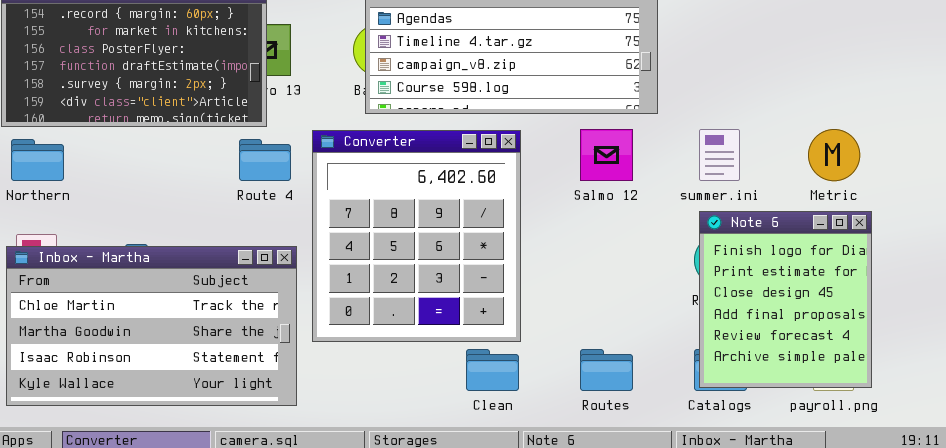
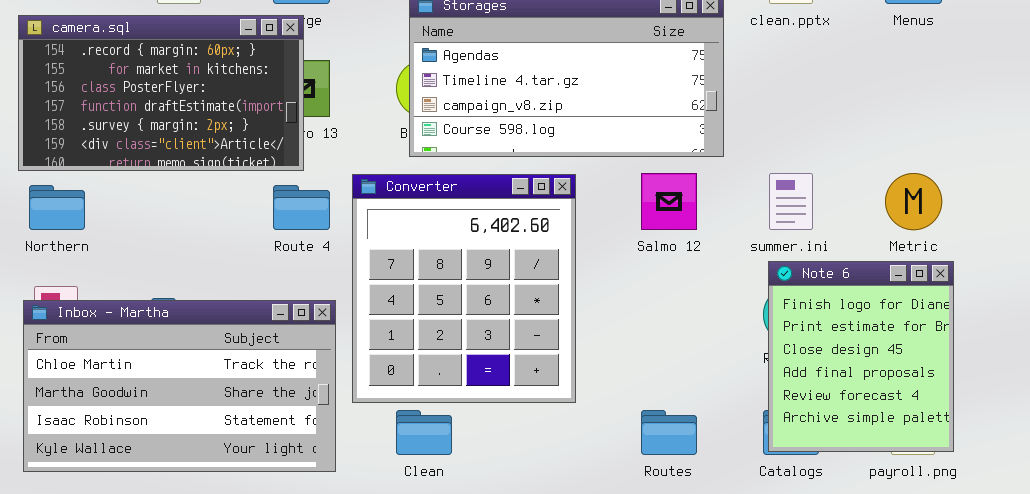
Clean: [466,349,519,391] -> [396,410,452,455], moved

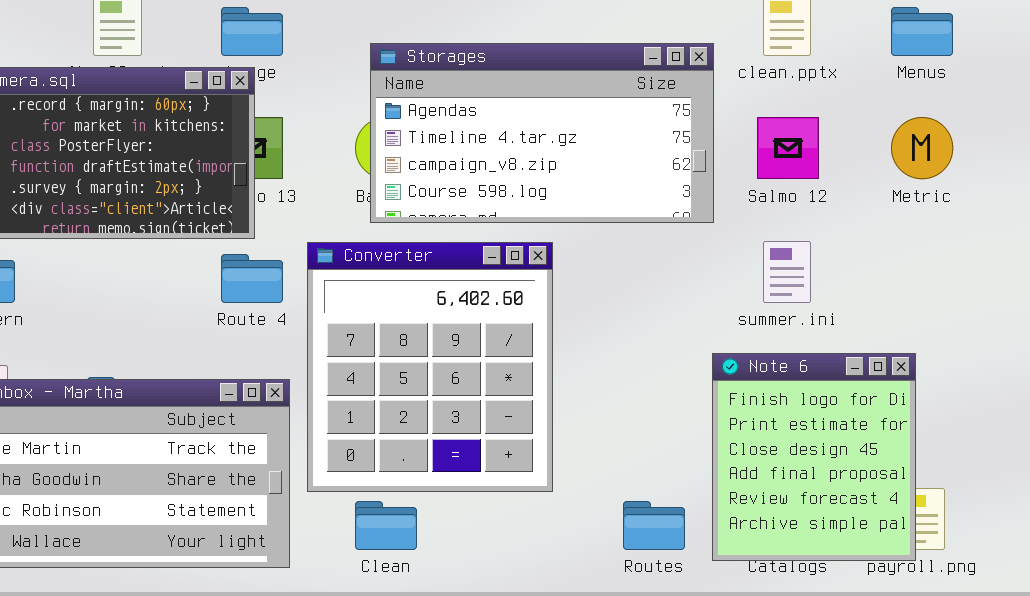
Salmo 12: [641,173,697,230] -> [757,117,819,179], moved
Metric: [885,173,942,230] -> [891,117,953,179], moved
Note 6: [768,261,954,452] -> [712,353,916,561], moved

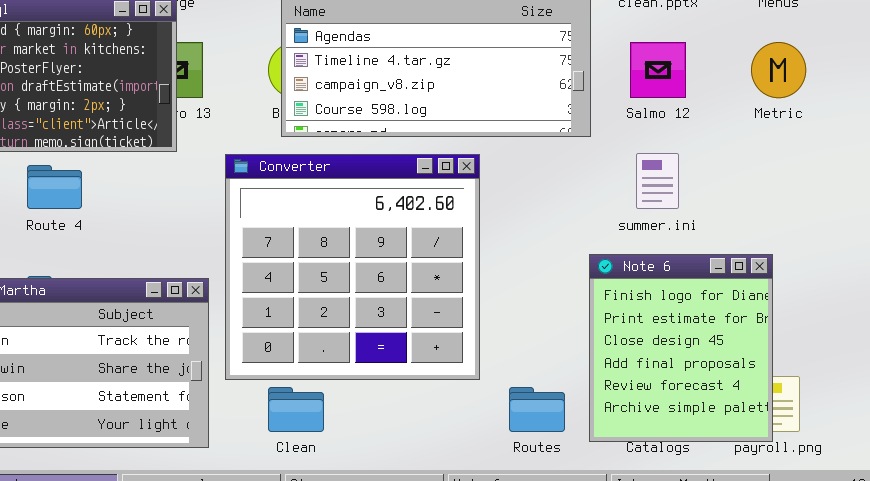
Converter: [307,242,553,492] -> [225,154,480,380], resized
Route 4: [221,254,283,303] -> [27,165,82,209], moved

